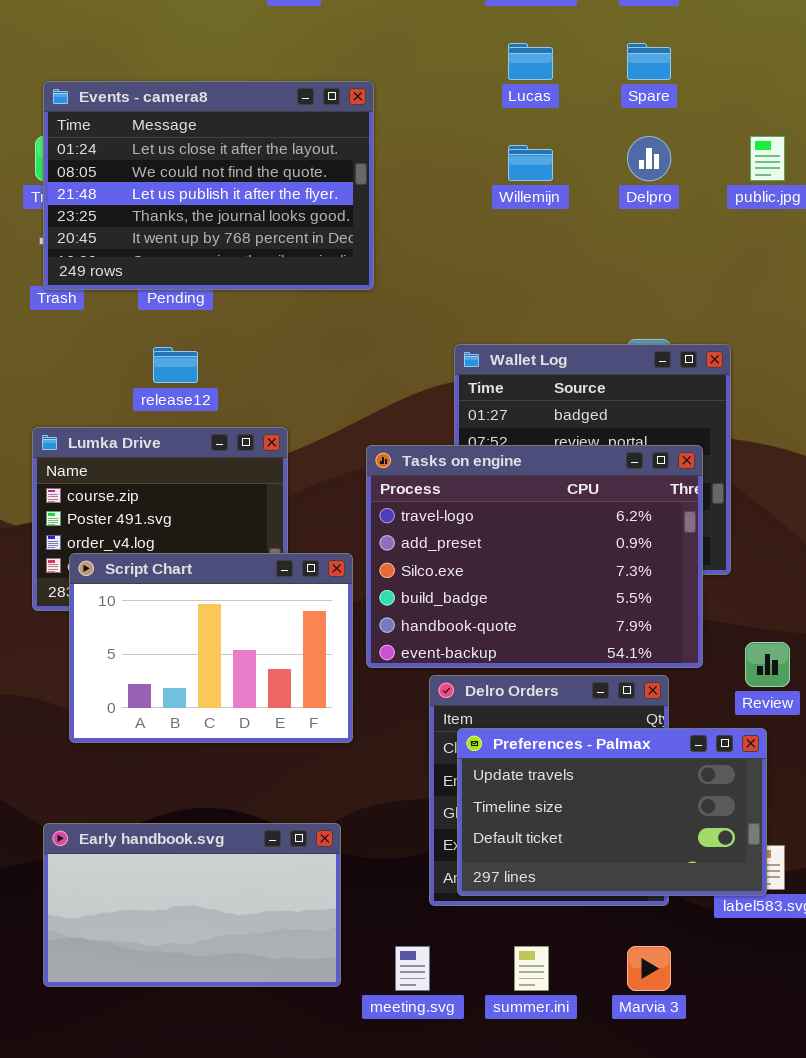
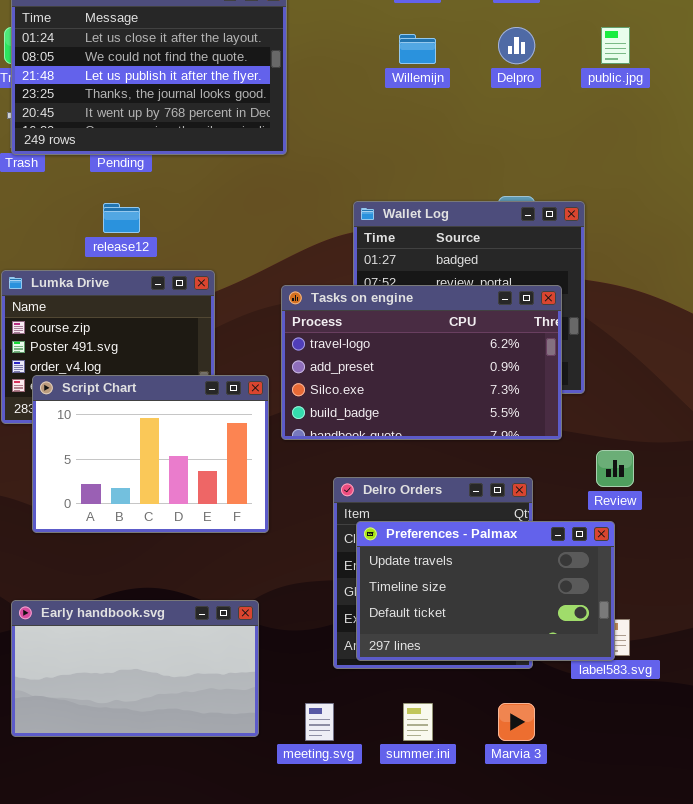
Tasks on engine: [366,445,703,668] -> [281,285,562,440], resized

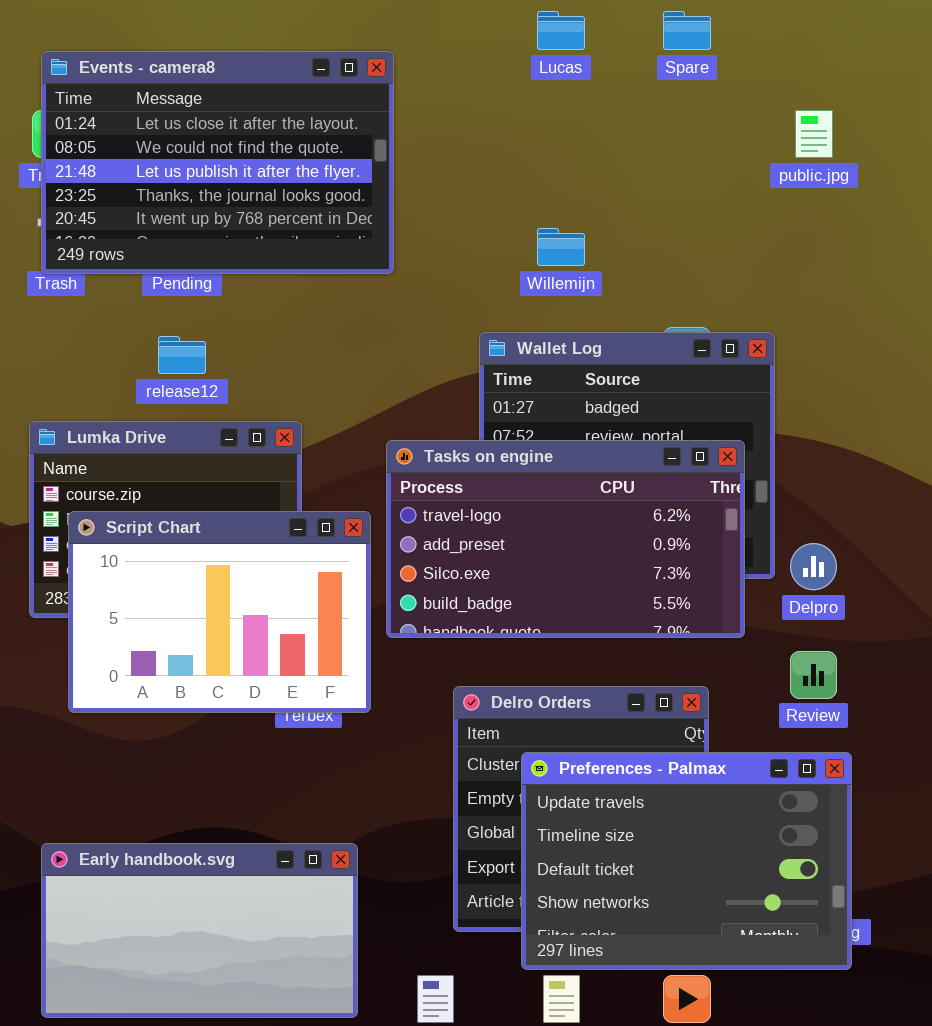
Delpro: [498,27,535,64] -> [790,543,837,590], moved
Willemijn: [399,34,436,64] -> [537,228,585,266], moved
Script Chart: [32,375,269,533] -> [68,511,371,713], moved
Preferences - Palmax: [356,521,615,661] -> [521,752,852,970], moved, resized

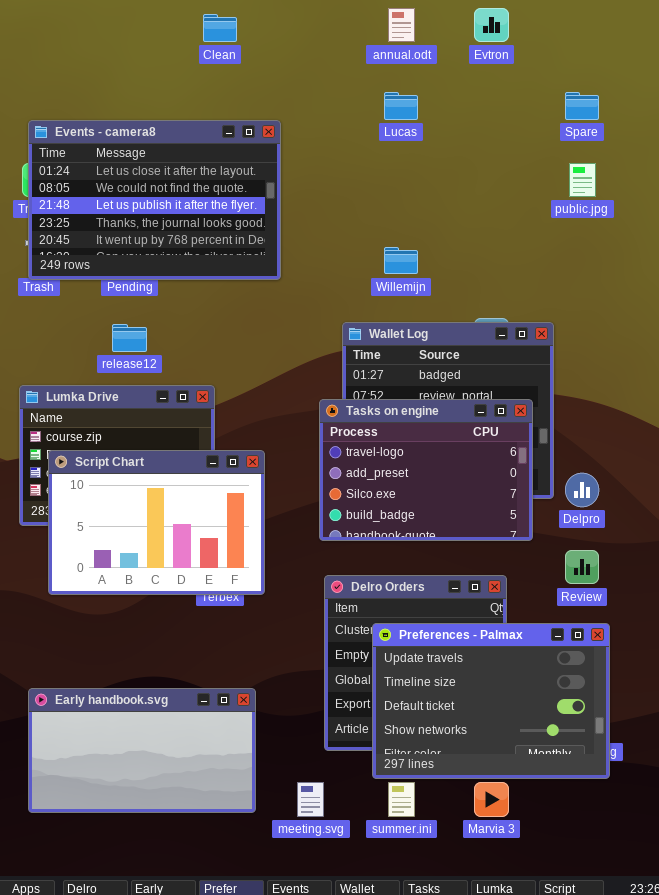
Spare: [663,11,711,50] -> [565,92,599,120], moved
Tasks on engine: [386,440,745,638] -> [319,399,533,541], resized

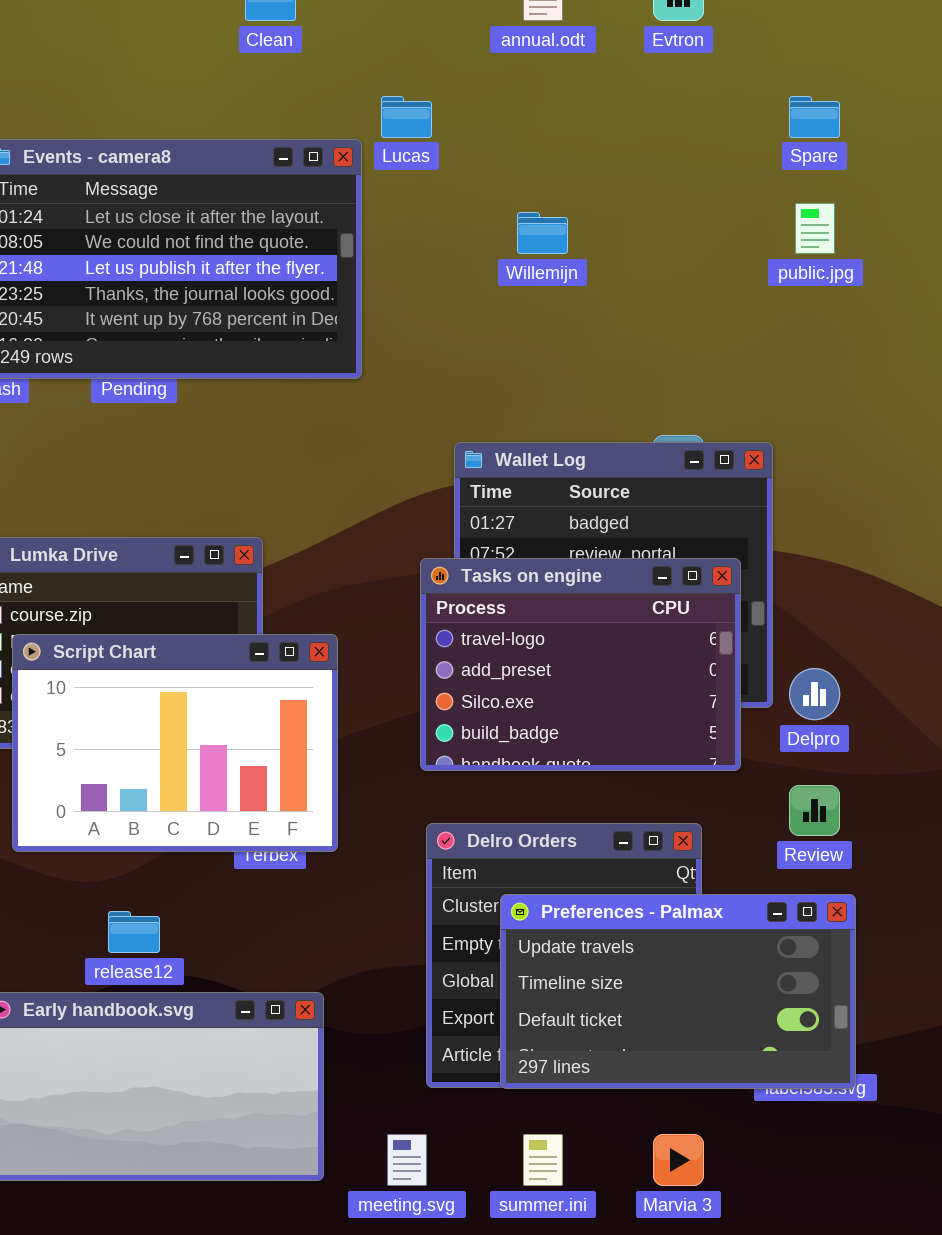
Lucas: [384,92,418,120] -> [381,96,432,138], moved
Willemijn: [384,247,418,274] -> [517,212,568,254], moved
release12: [112,324,147,352] -> [108,911,160,953], moved
Preferences - Palmax: [372,623,610,779] -> [500,894,856,1089], resized

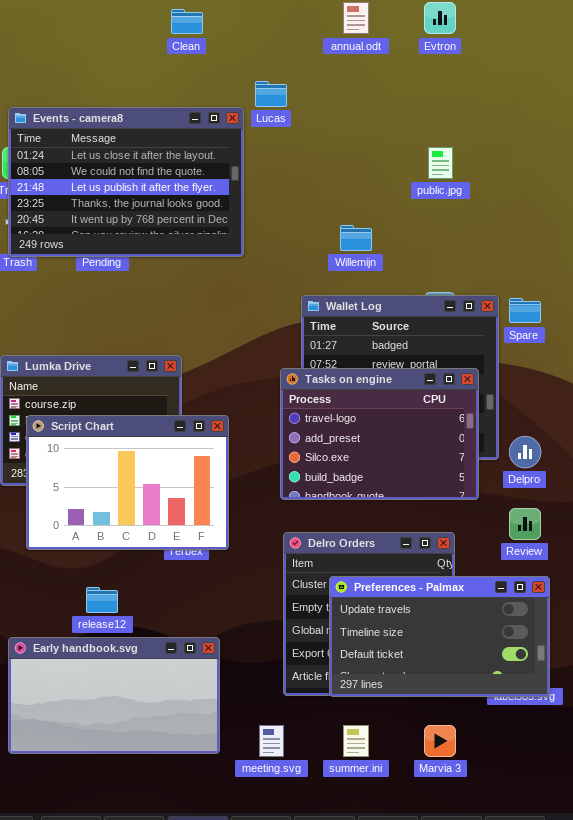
Spare: [789,96,840,138] -> [509,298,541,323], moved
public.jpg: [795,203,835,254] -> [428,147,453,179], moved
Willemijn: [517,212,568,254] -> [340,225,372,251], moved

